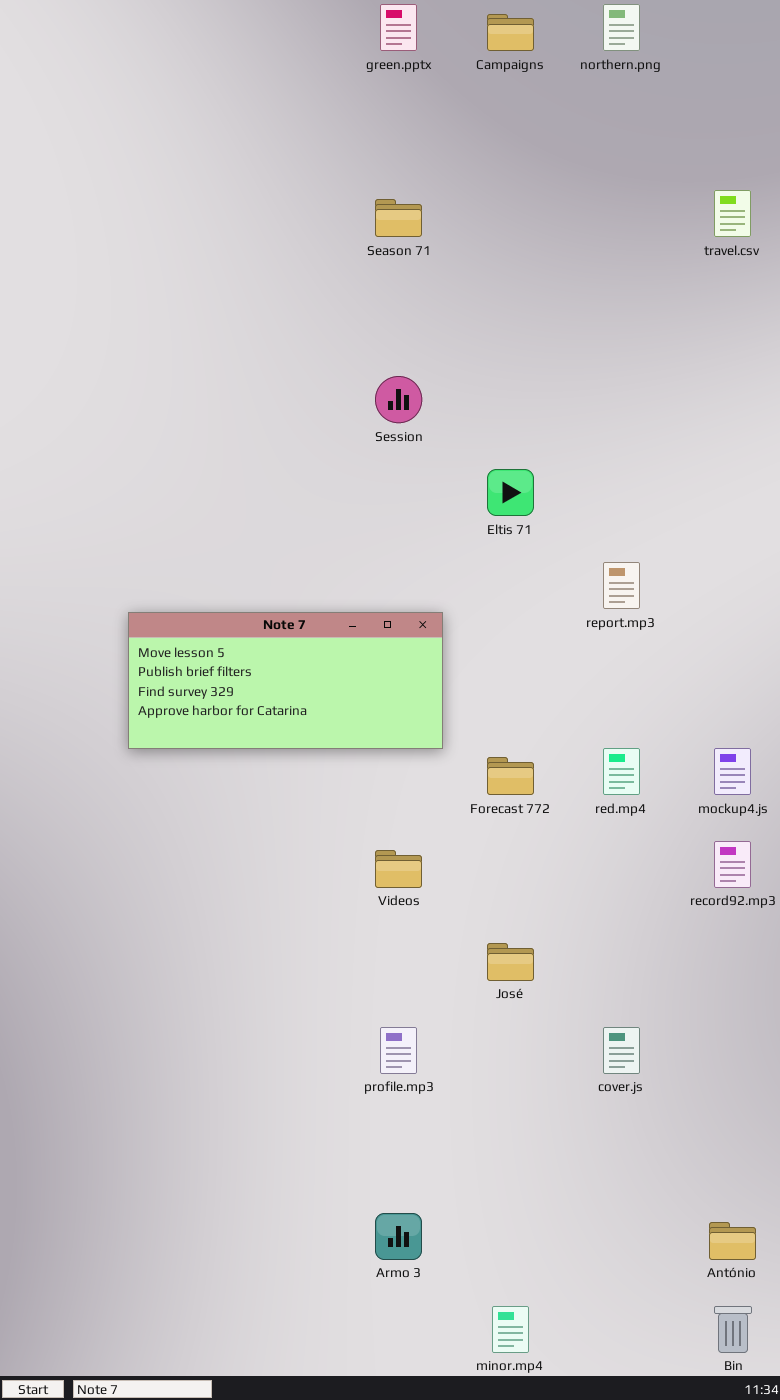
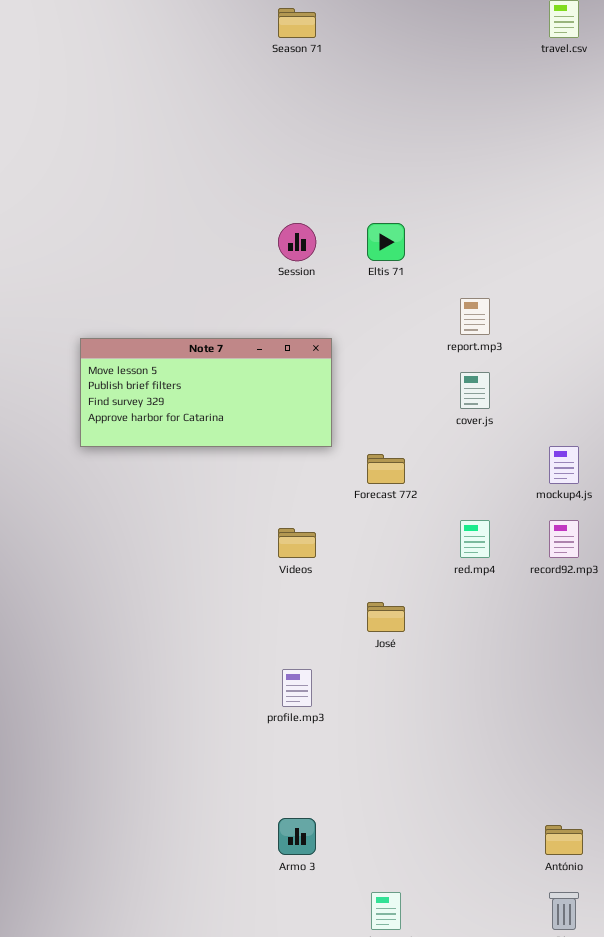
Session: [375,376,422,423] -> [278,223,316,261], moved
red.mp4: [603,748,640,795] -> [460,520,490,558], moved
cover.js: [603,1027,640,1074] -> [460,372,490,409], moved

